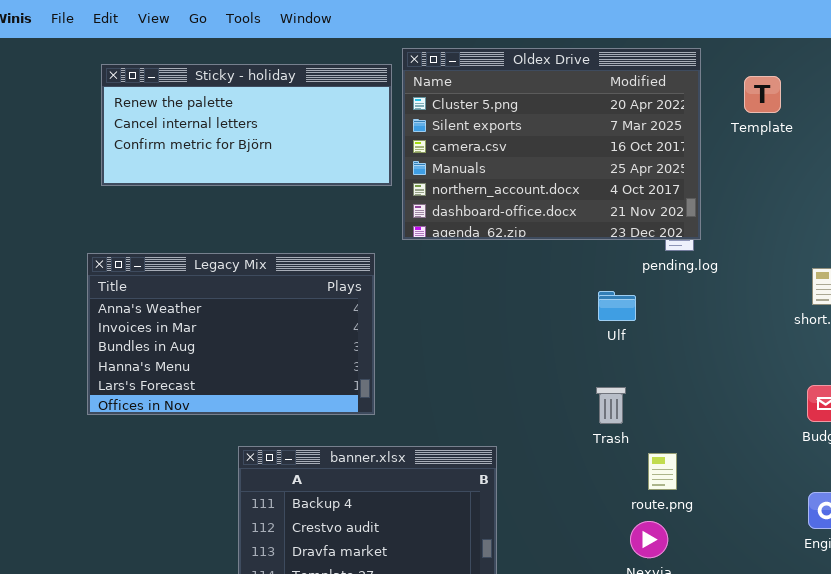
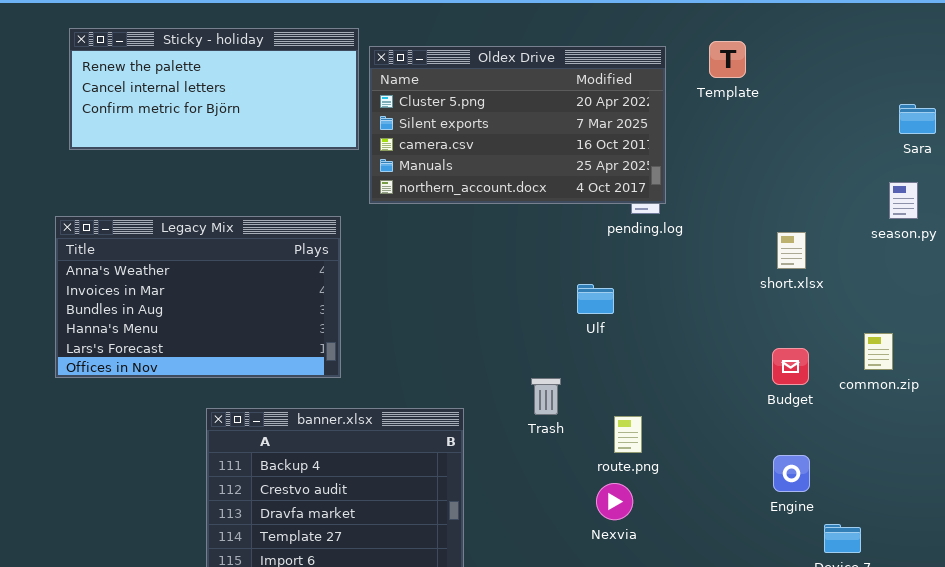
Oldex Drive: [402,48,701,240] -> [369,46,666,204], resized
Ulf: [598,291,636,321] -> [577,284,614,314], moved
Trash: [596,387,626,424] -> [531,378,561,415], moved

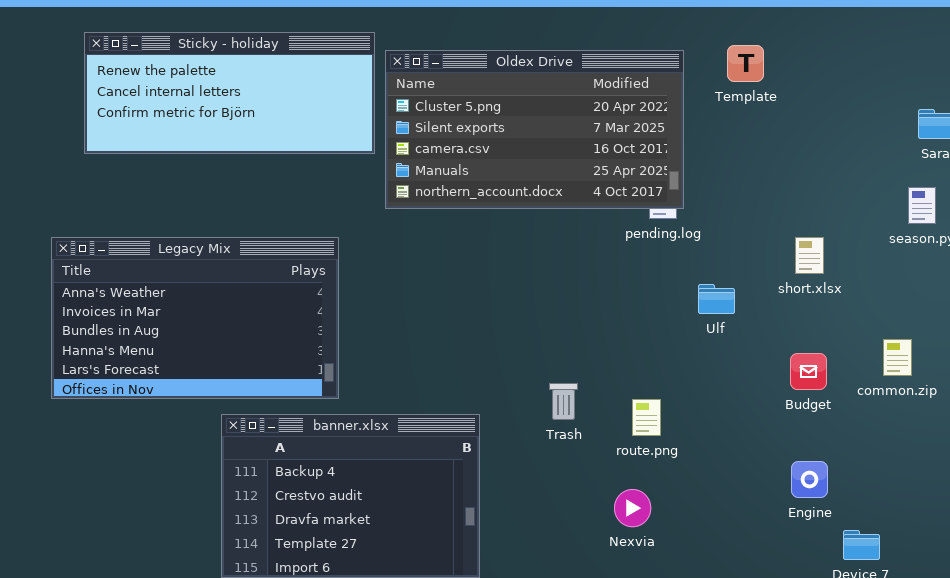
Legacy Mix: [55,216,341,378] -> [51,237,339,399], moved
Ulf: [577,284,614,314] -> [698,284,735,314], moved
route.png: [614,416,642,453] -> [632,399,661,436], moved

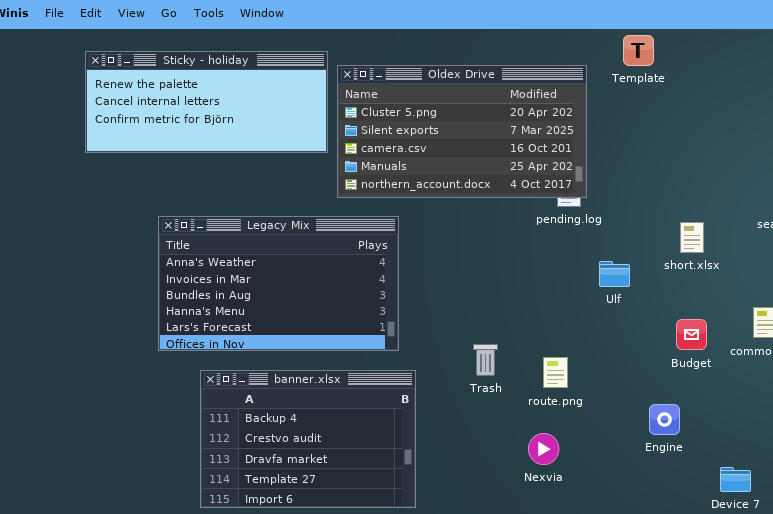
Template: [727,45,764,82] -> [623,35,654,66], moved
Legacy Mix: [51,237,339,399] -> [158,216,399,351], moved
Engine: [791,461,828,498] -> [649,404,680,435], moved

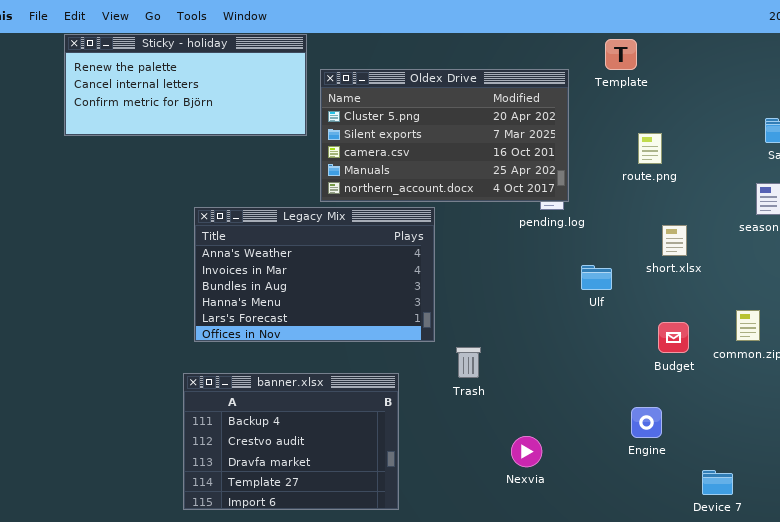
Sticky - holiday: [85,51,328,153] -> [64,34,307,136], moved
Legacy Mix: [158,216,399,351] -> [194,207,435,342], moved
route.png: [543,357,568,388] -> [638,133,662,164], moved

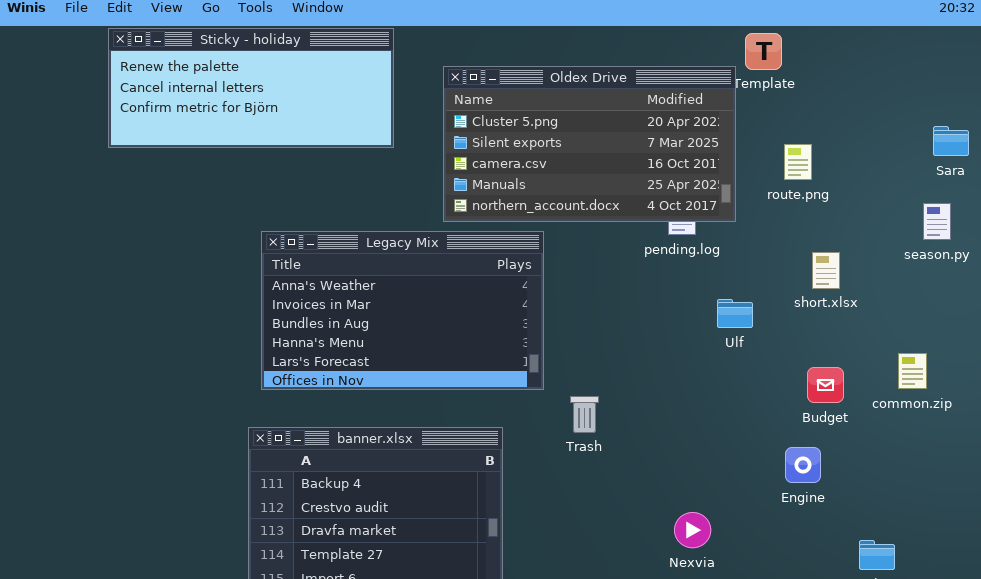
Oldex Drive: [320,69,569,202] -> [443,66,736,222], moved
Engine: [631,407,662,438] -> [785,447,821,483], moved
Nexvia: [511,436,542,467] -> [674,512,711,548], moved

